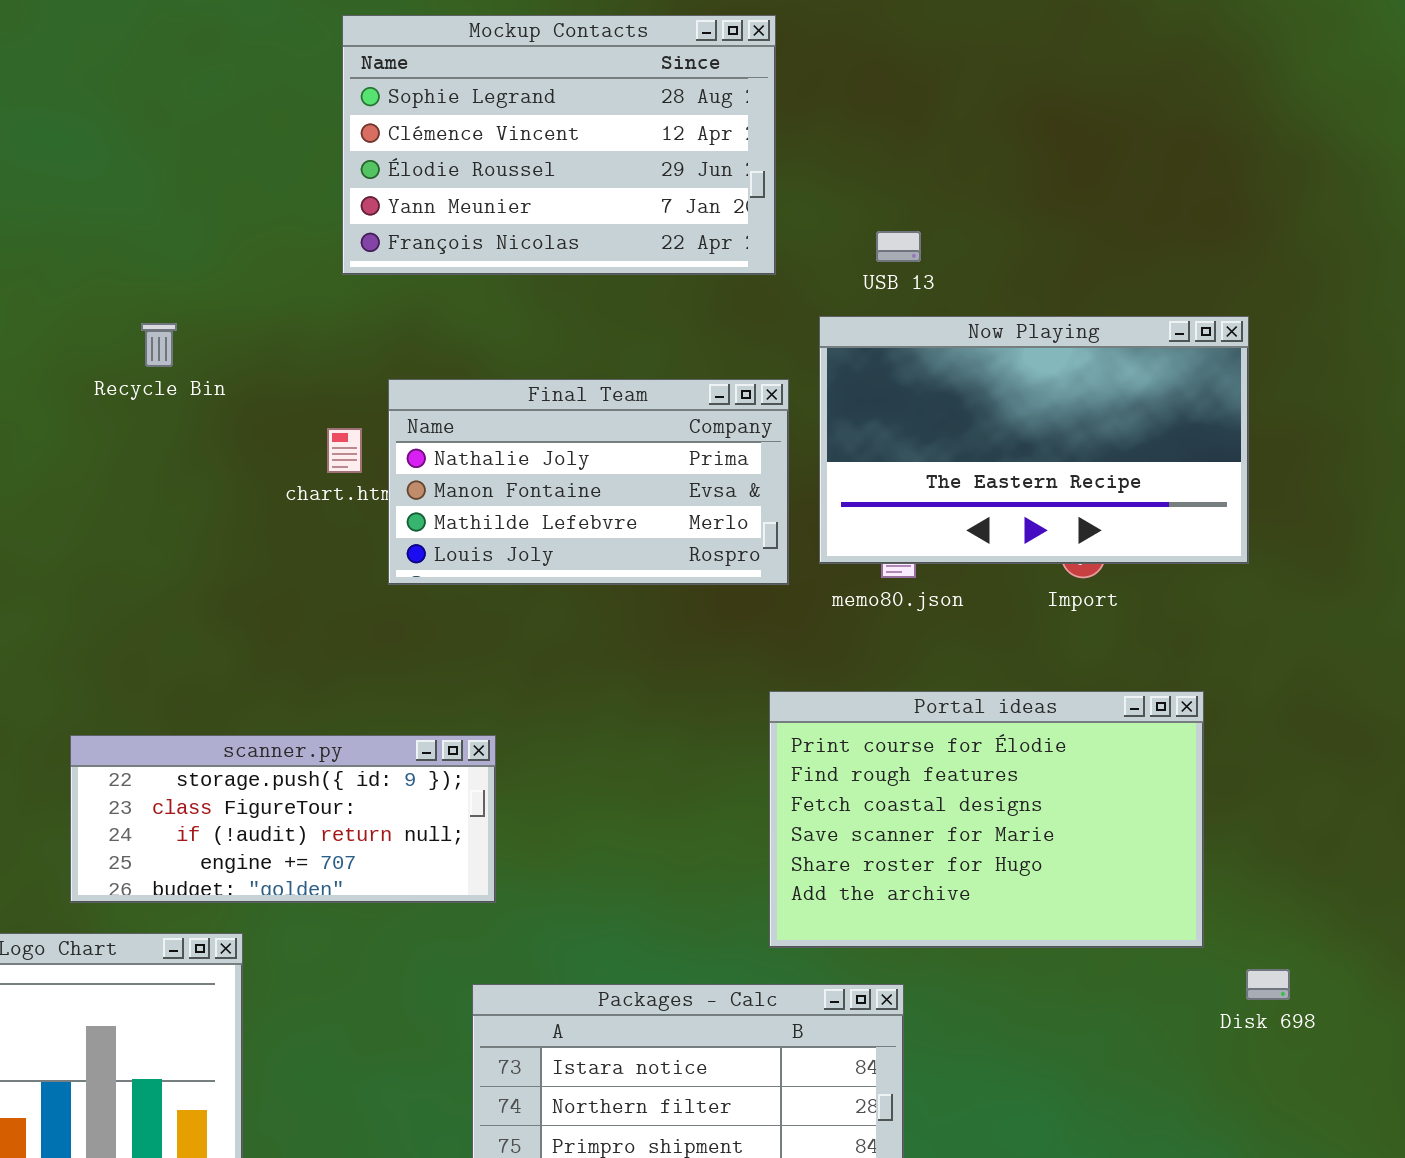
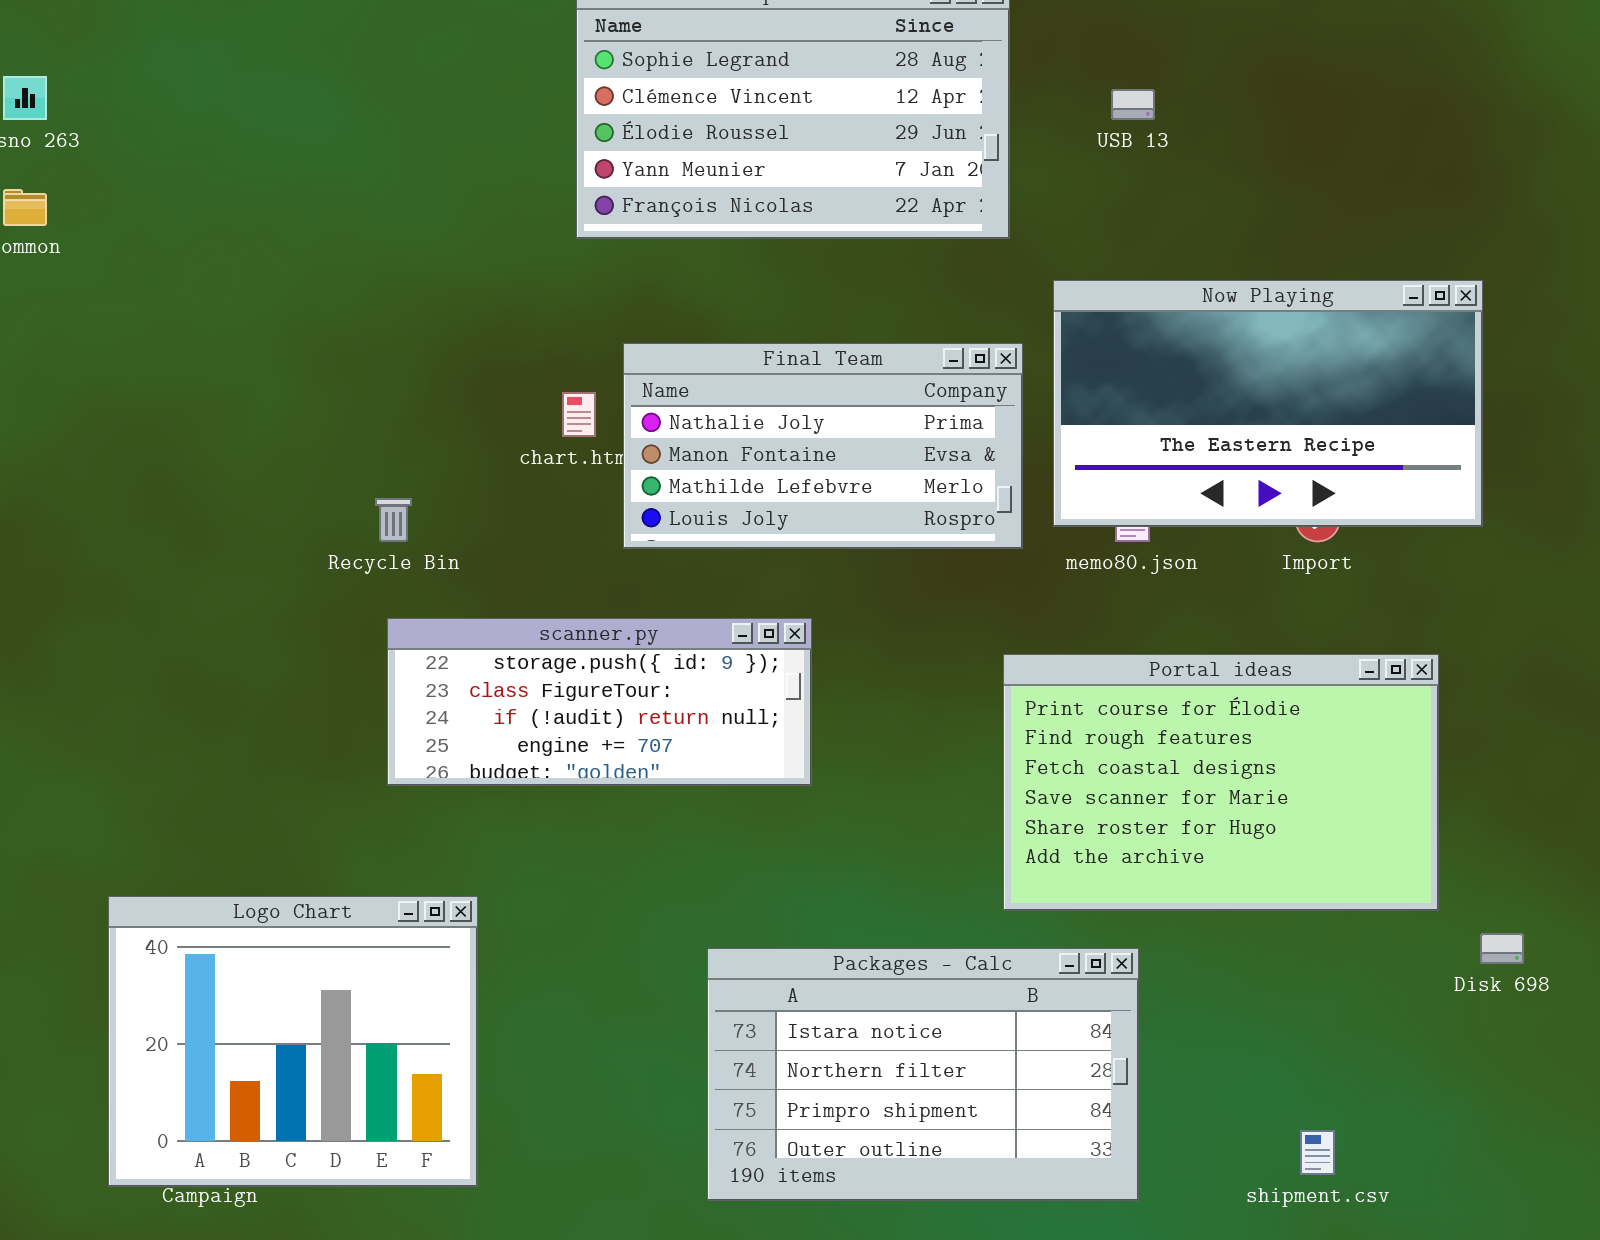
USB 13: [876,231,921,262] -> [1111,89,1155,120], moved
Recycle Bin: [141,323,177,367] -> [375,498,412,542], moved
scanner.py: [70,735,496,903] -> [387,618,812,786], moved

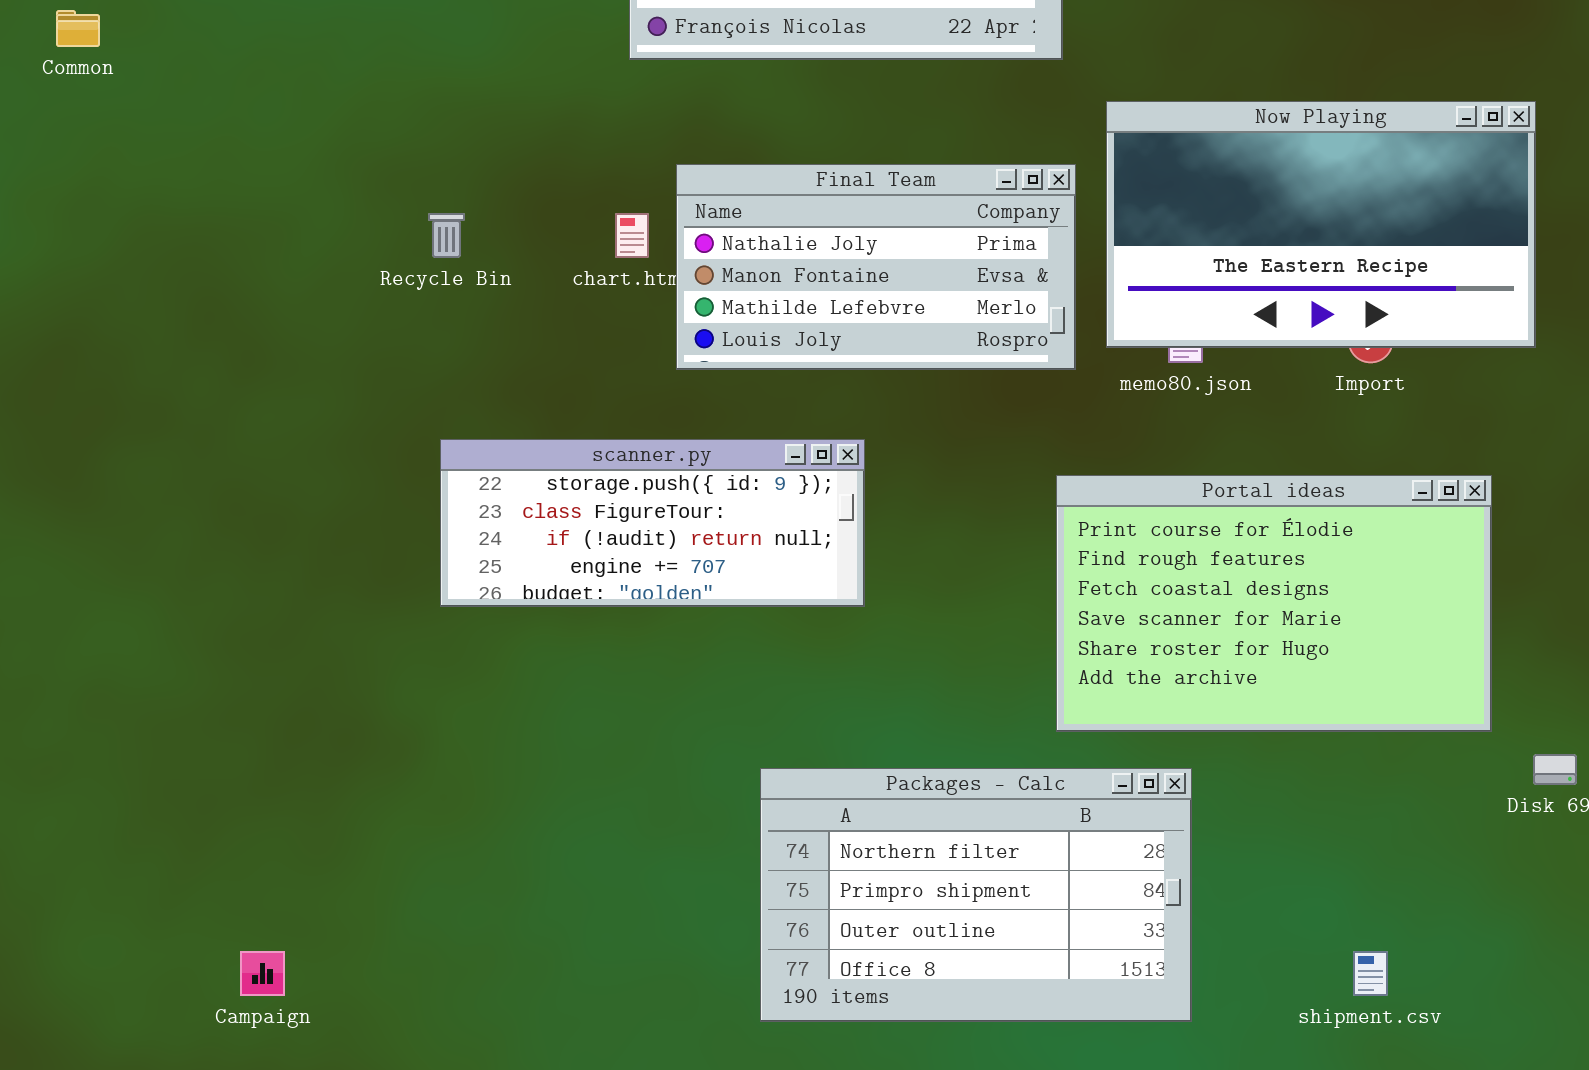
Recycle Bin: [375,498,412,542] -> [428,213,465,258], moved
Logo Chart: [108,896,478,1187] -> none, closed
Packages - Calc: [707,948,1139,1201] -> [760,768,1192,1022], scrolled down 1 row

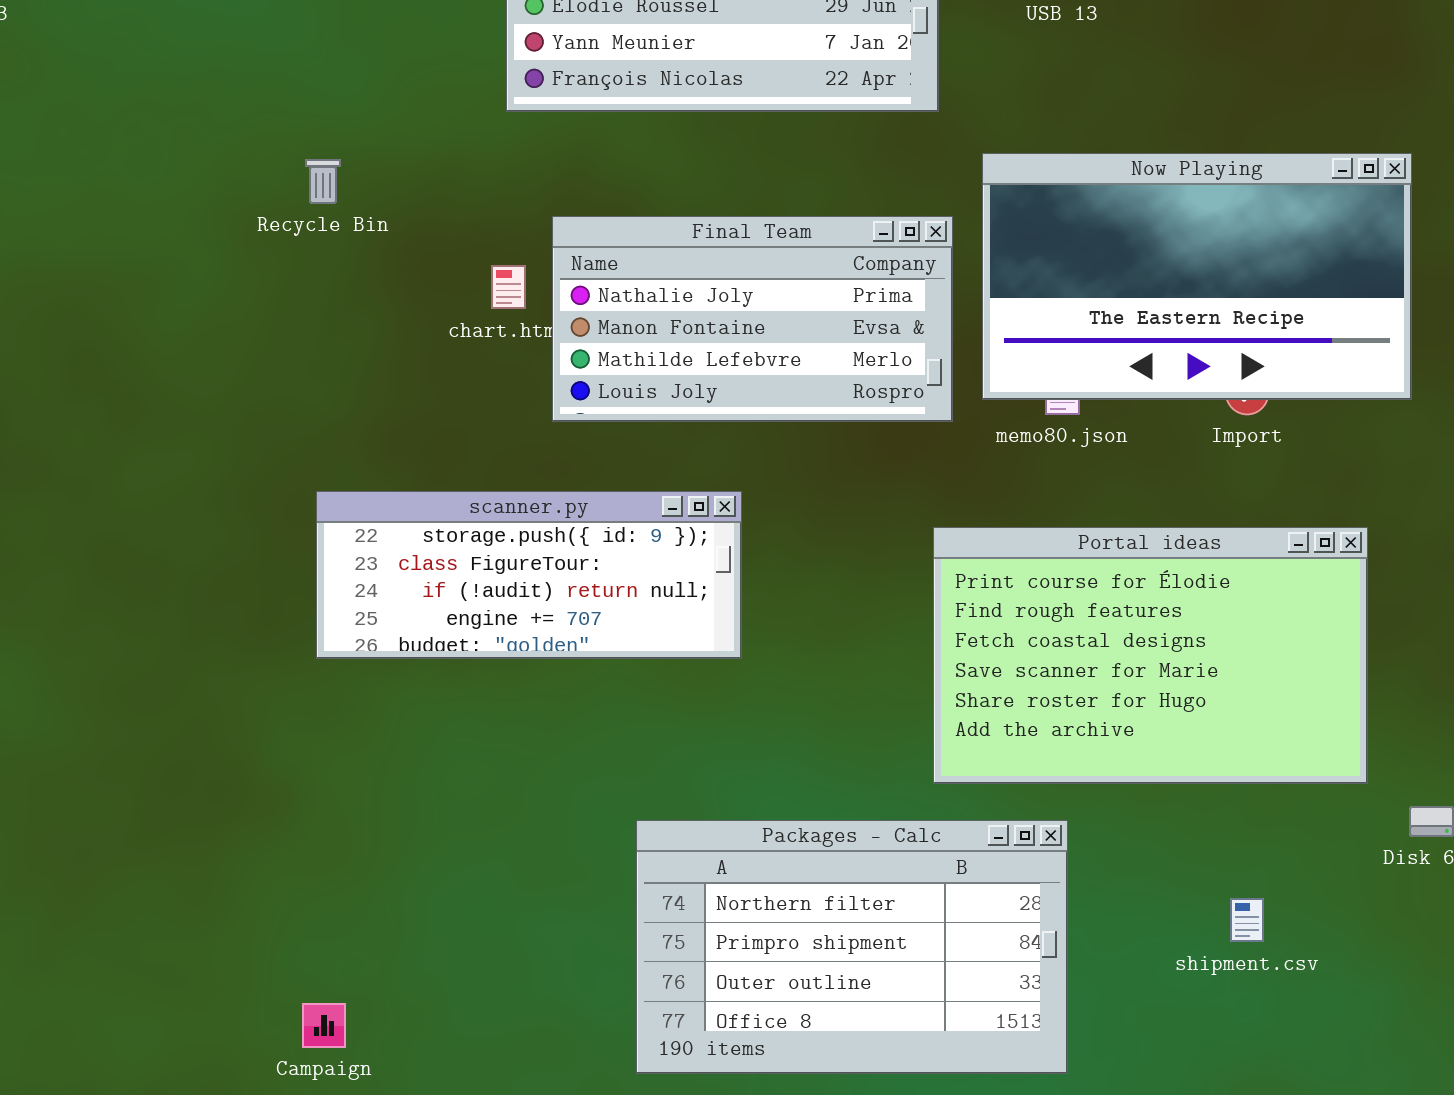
Recycle Bin: [428,213,465,258] -> [305,159,341,204], moved
Campaign: [240,951,285,996] -> [302,1003,346,1048], moved
shipment.csv: [1353,951,1388,996] -> [1230,898,1264,942], moved

